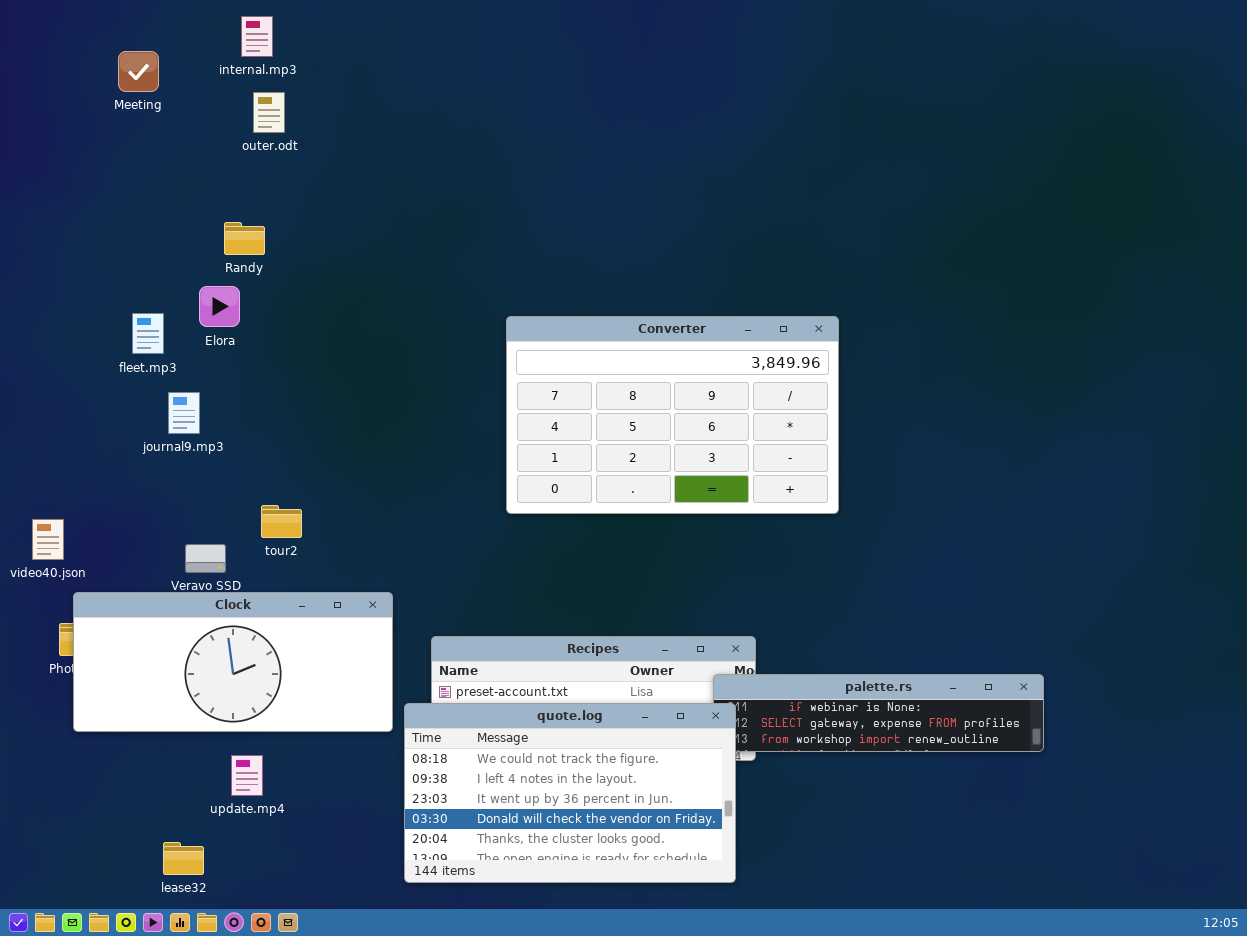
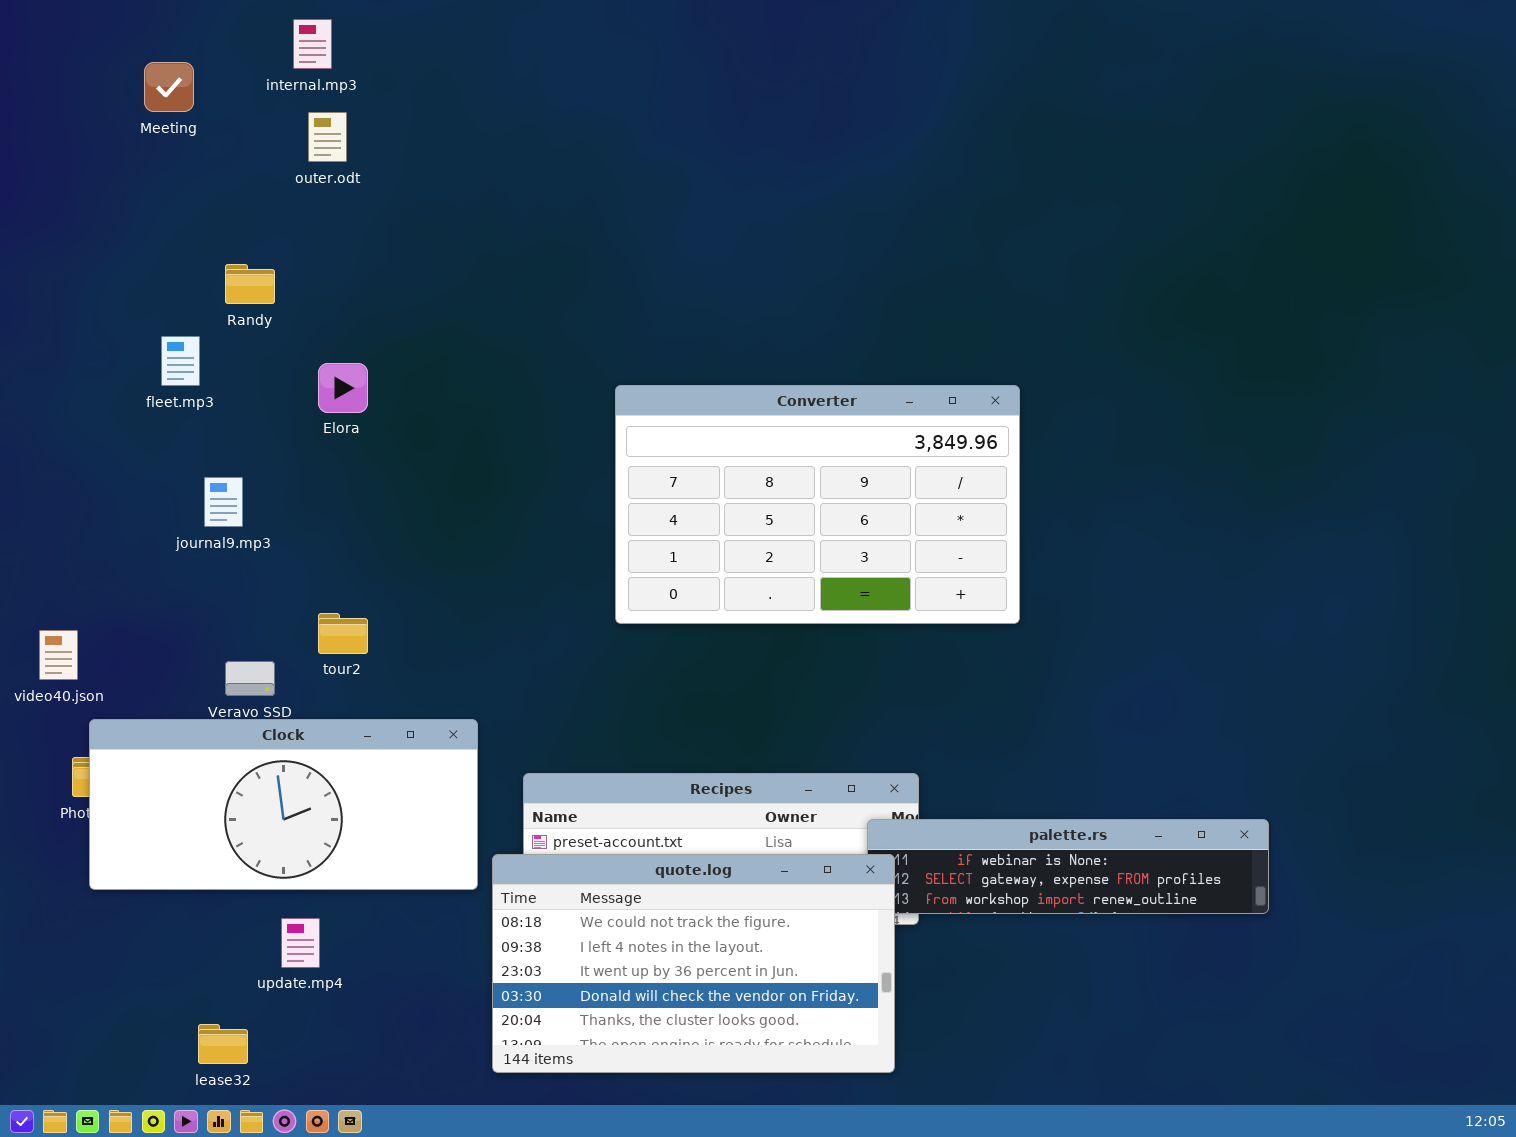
Randy: [224,222,265,255] -> [225,264,275,304], moved
Elora: [199,286,240,327] -> [318,363,368,413], moved
fleet.mp3: [132,313,164,354] -> [161,336,200,386], moved

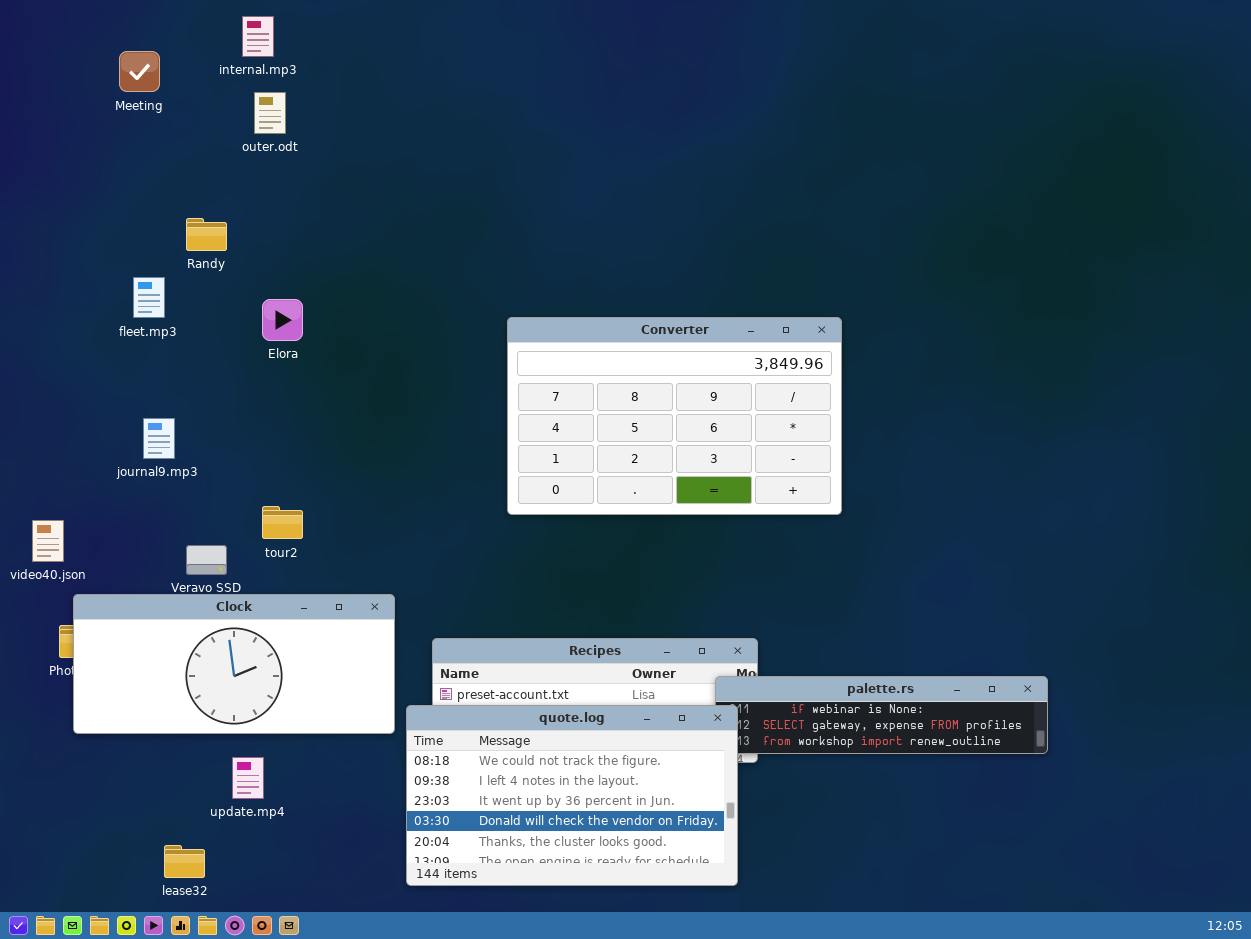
journal9.mp3: [204,477,243,527] -> [143,418,175,459], moved

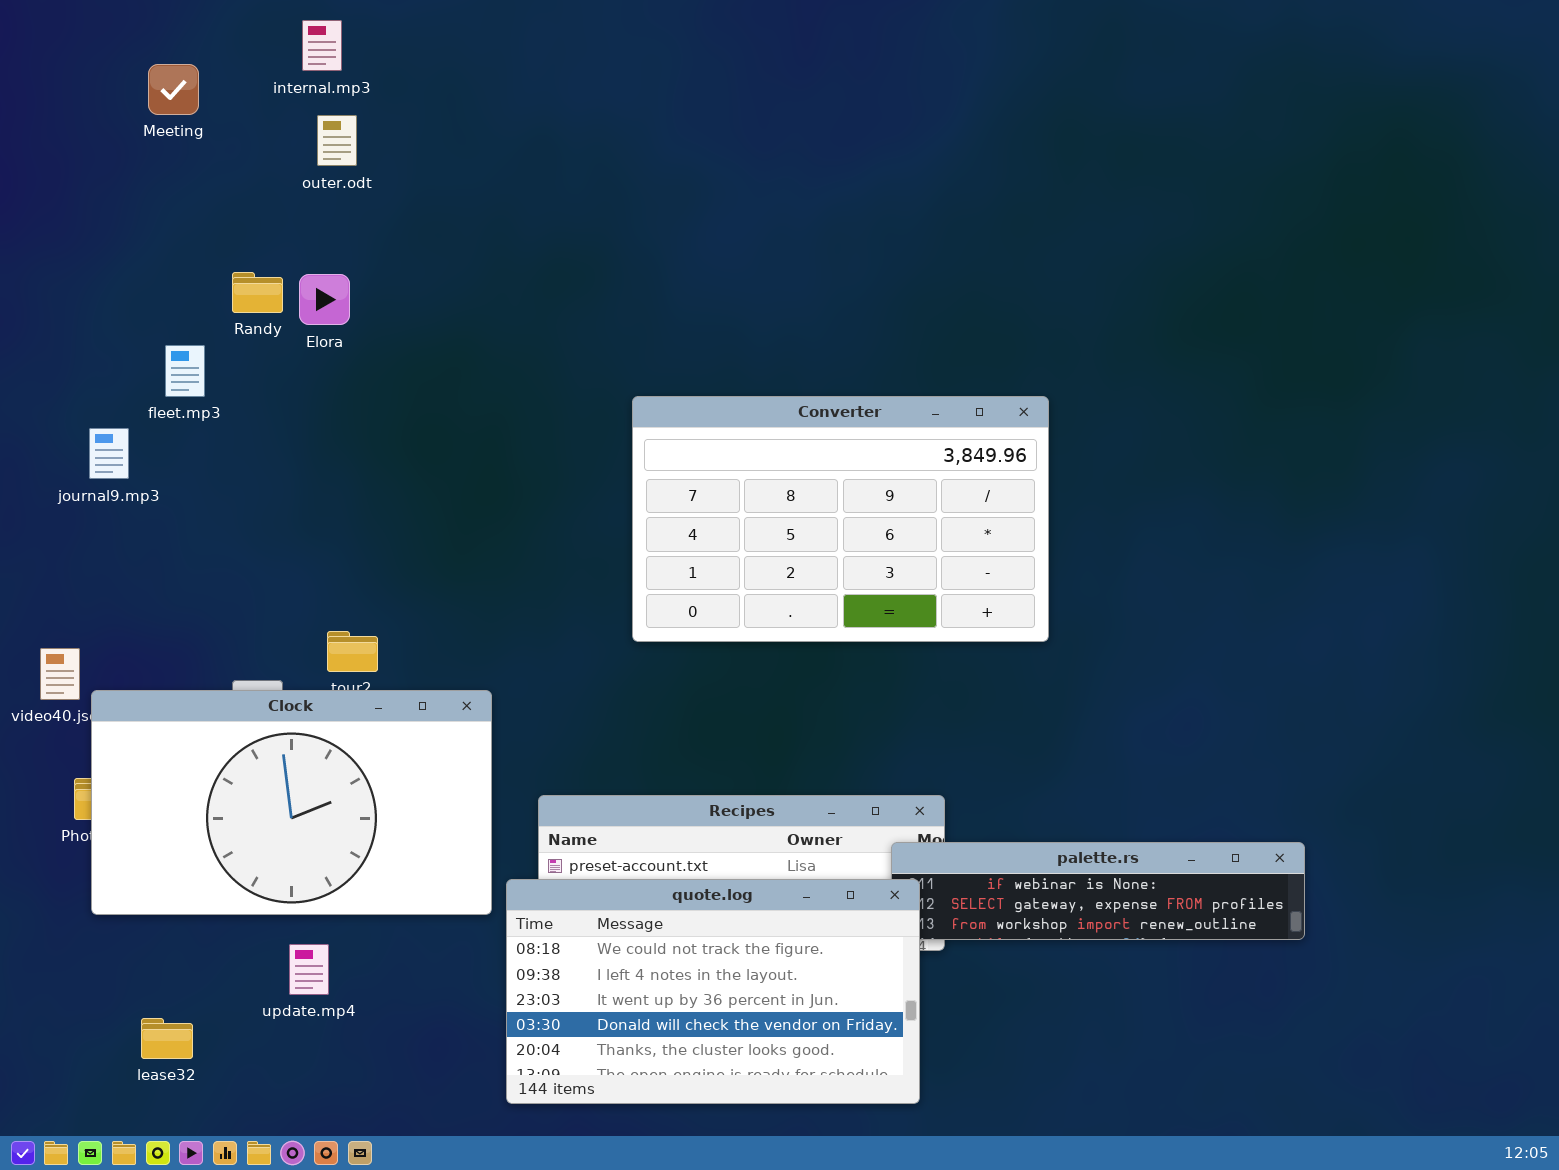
Elora: [262,299,303,341] -> [299,274,350,325], moved
journal9.mp3: [143,418,175,459] -> [89,428,129,479], moved
Clock: [73,594,395,734] -> [91,690,492,915], resized
lease32: [164,845,205,878] -> [141,1018,193,1059], moved

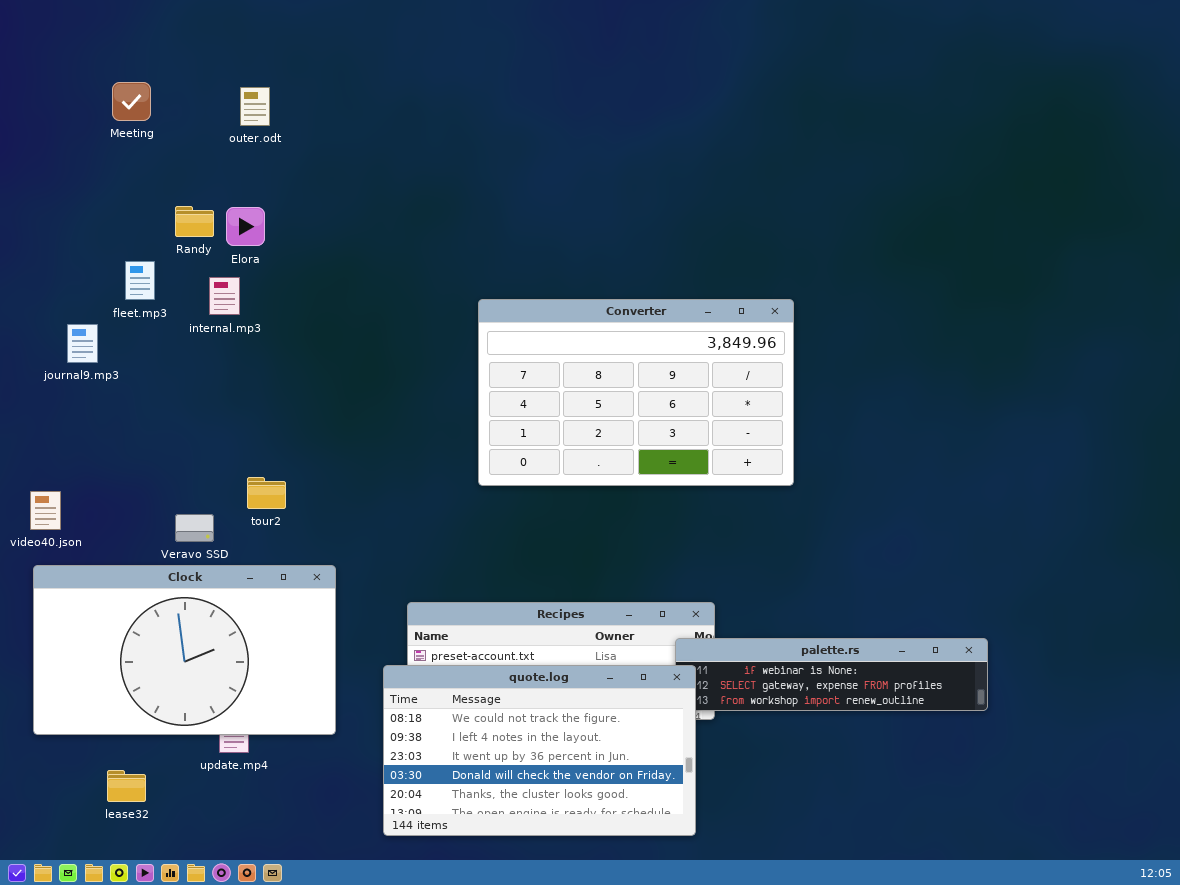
internal.mp3: [302,20,342,71] -> [209,277,240,315], moved
Meeting: [148,64,199,115] -> [112,82,151,121], moved
Clock: [91,690,492,915] -> [33,565,336,735], moved

